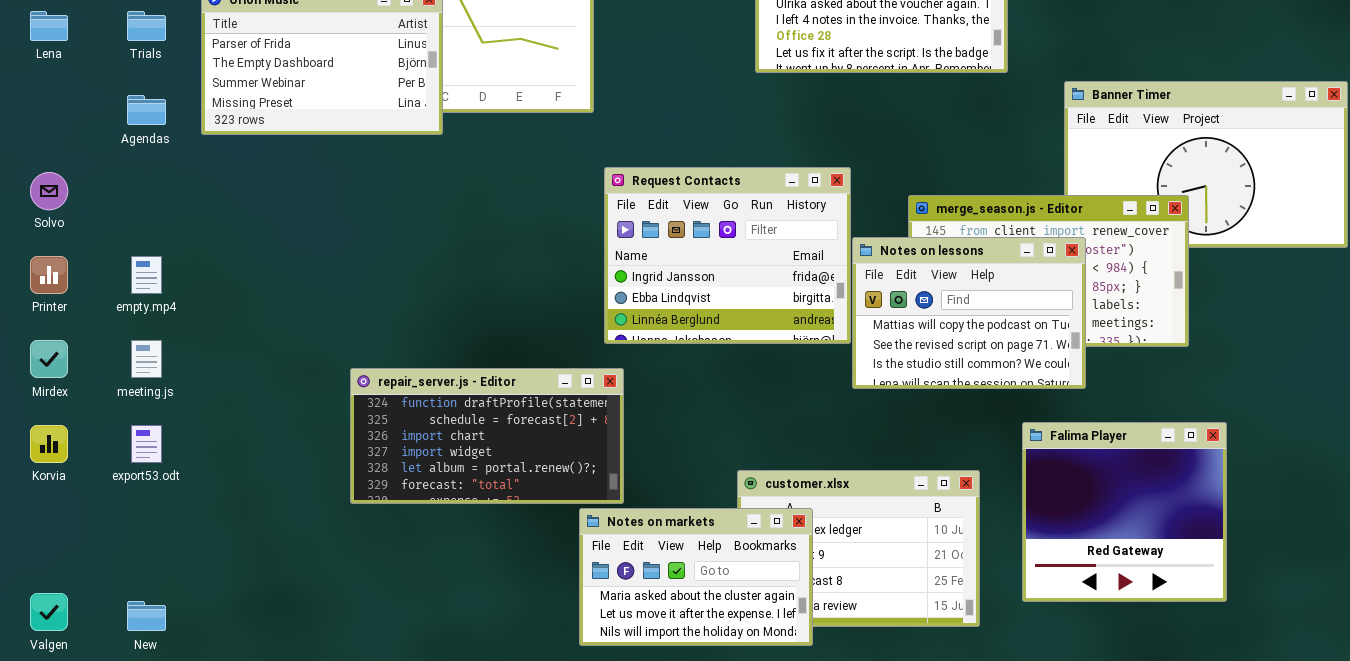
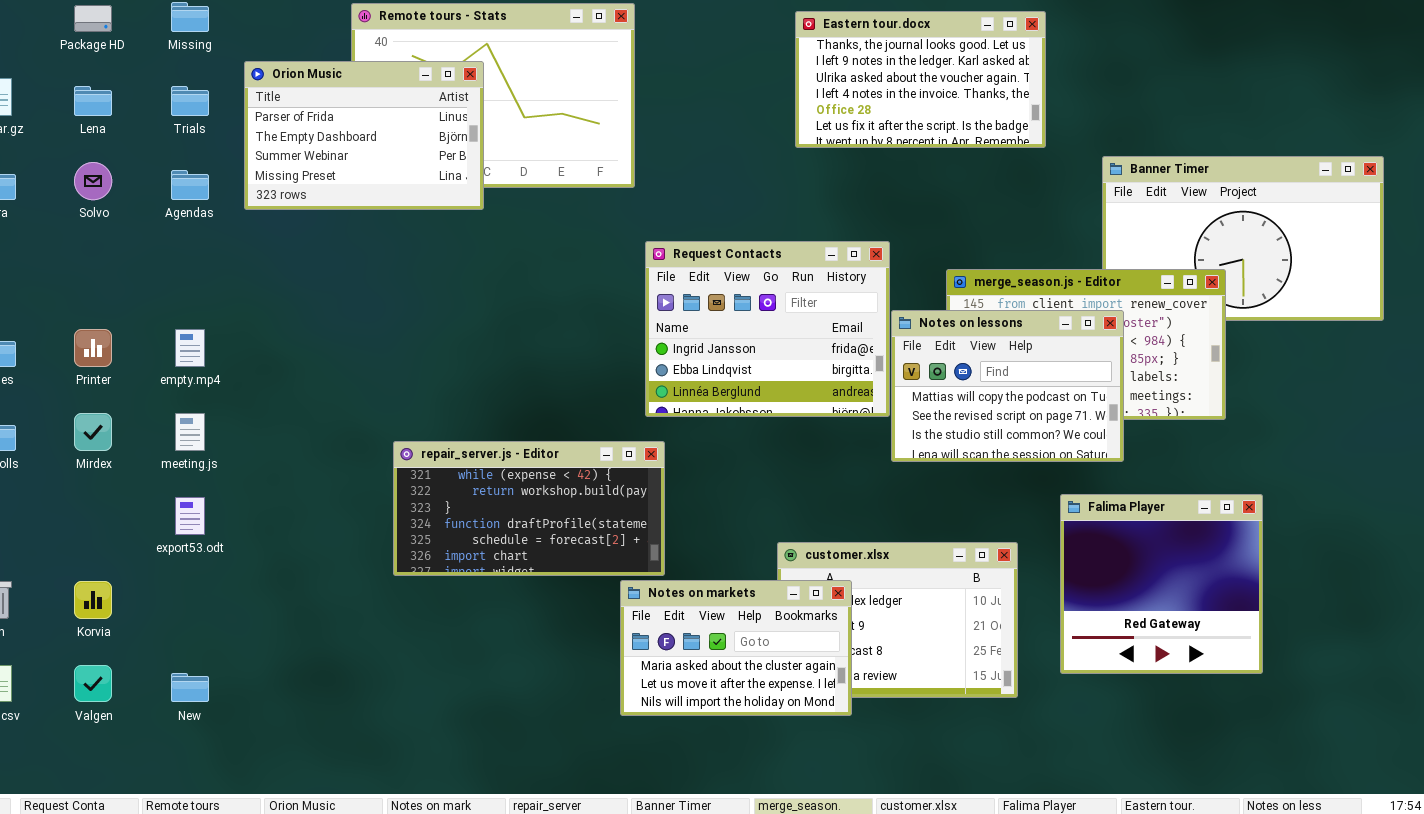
Solvo: [30,172,68,210] -> [74,162,112,200], moved
repair_server.js - Editor: [350,368,624,504] -> [393,441,665,576], scrolled up 3 rows
Korvia: [30,425,68,463] -> [74,581,112,619], moved

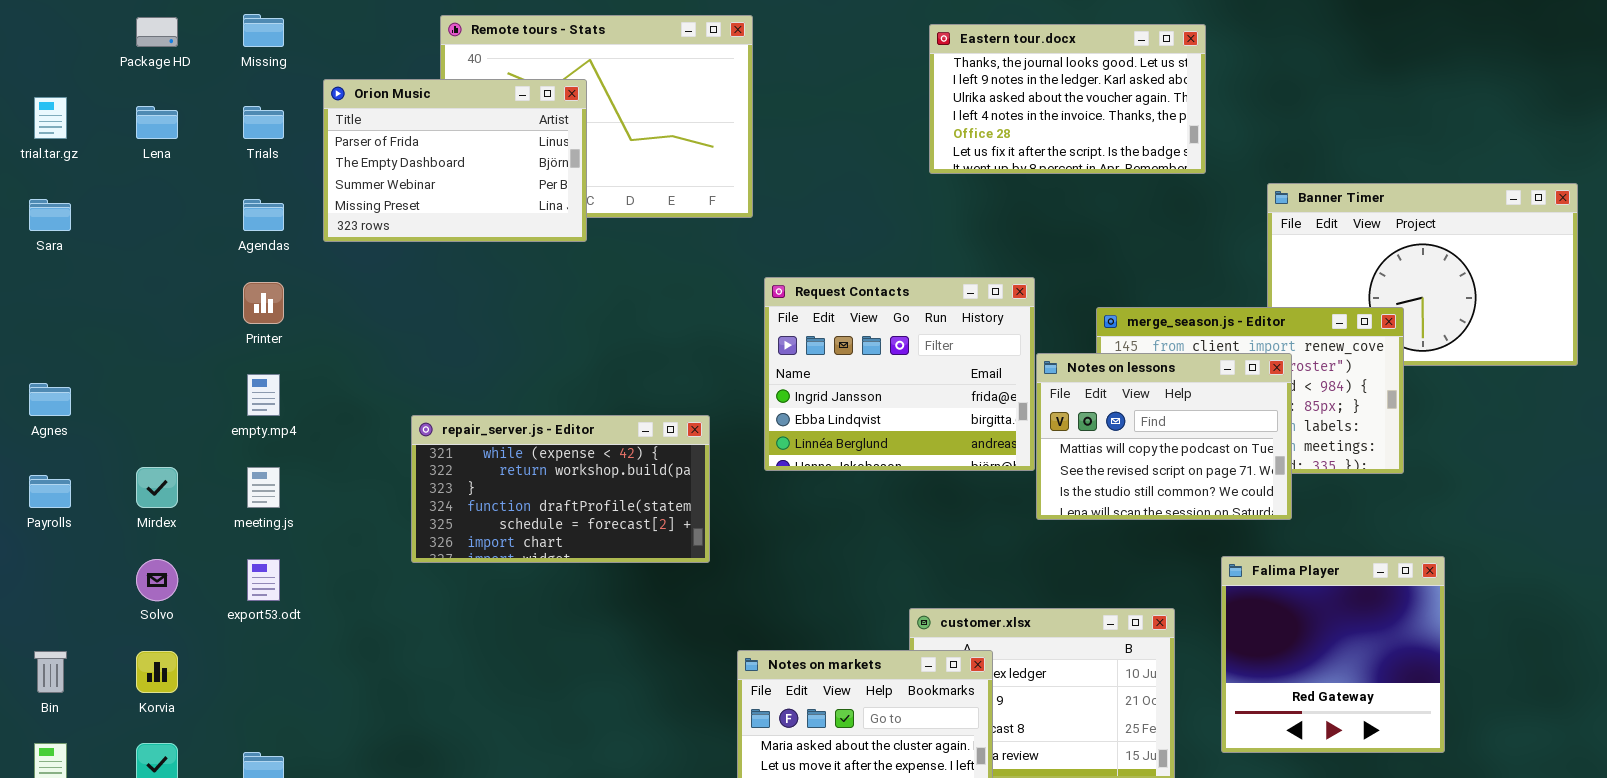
Solvo: [74,162,112,200] -> [136,559,178,601], moved
Printer: [74,329,112,367] -> [243,282,284,324], moved
repair_server.js - Editor: [393,441,665,576] -> [411,415,710,563], moved

